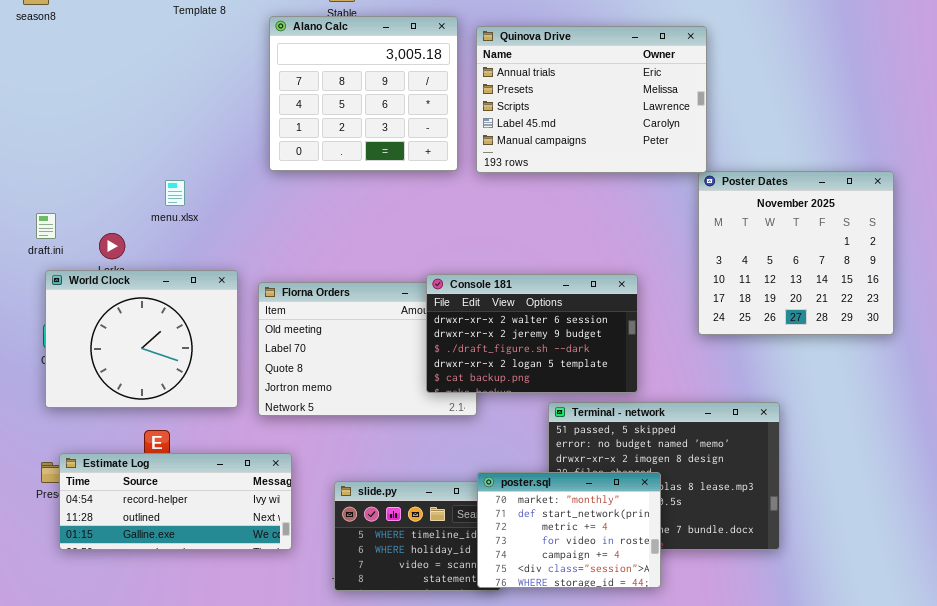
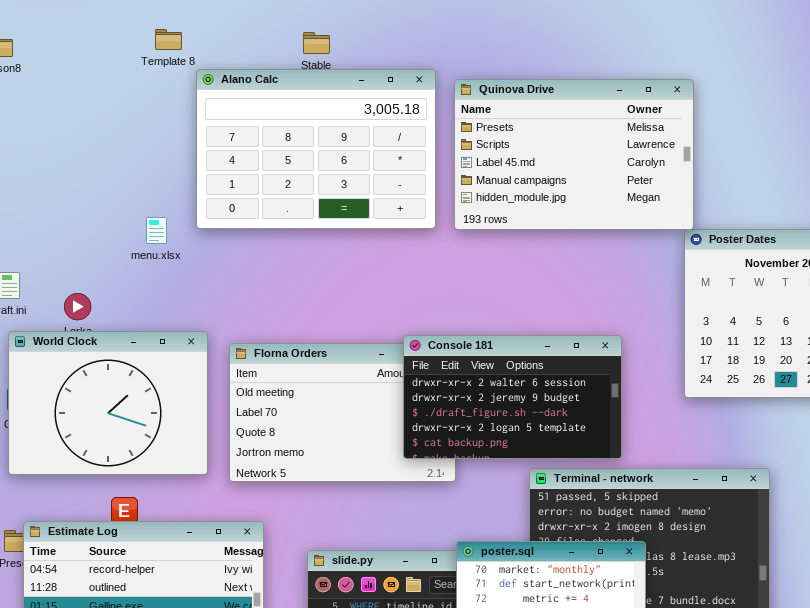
Alano Calc: [269,16,458,171] -> [196,69,436,229], resized
Quinova Drive: [476,26,707,173] -> [454,79,694,230], scrolled down 1 row
menu.xlsx: [165,180,185,206] -> [146,217,167,244], moved

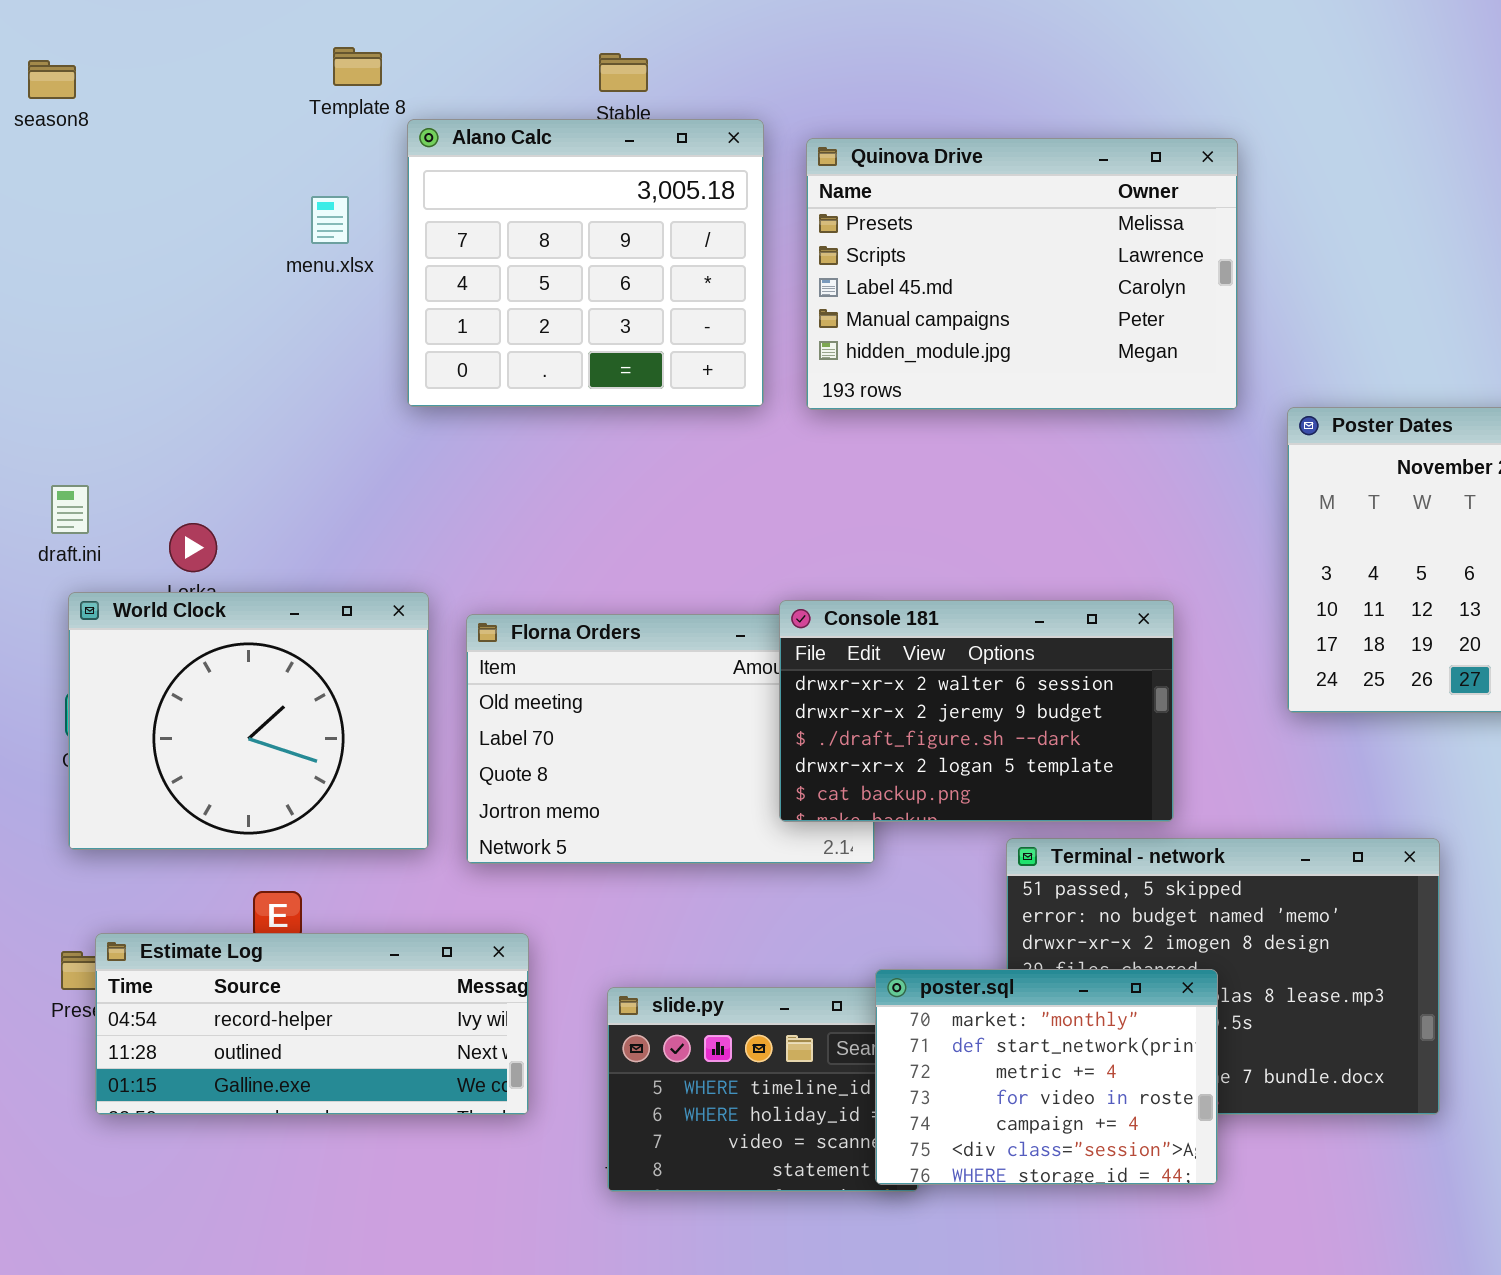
Alano Calc: [196,69,436,229] -> [407,119,764,407], resized
Quinova Drive: [454,79,694,230] -> [806,138,1238,410], moved
menu.xlsx: [146,217,167,244] -> [311,196,349,244], moved

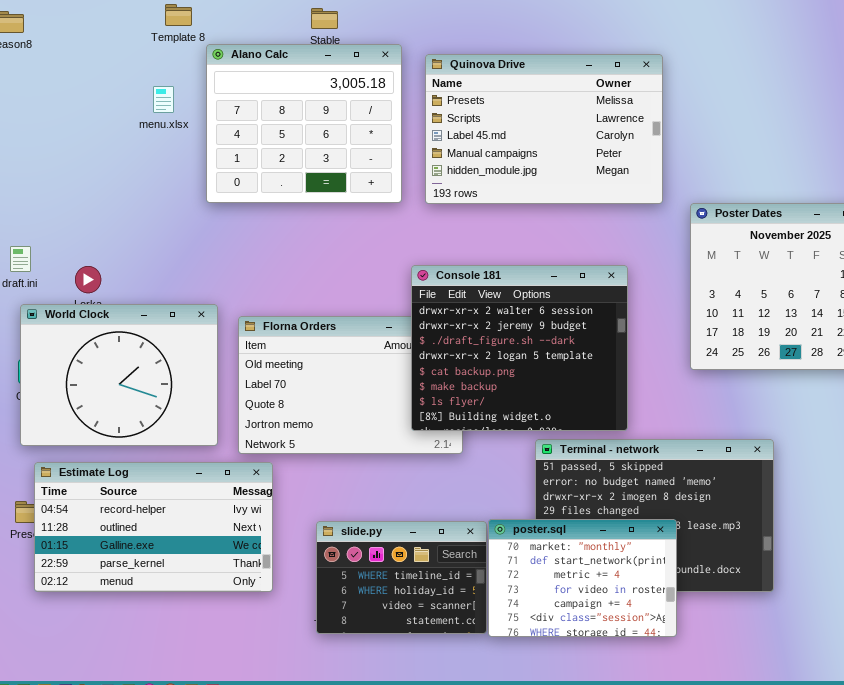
Console 181: [779,600,1174,822] -> [411,265,628,431], resized
Estimate Log: [95,933,529,1115] -> [34,462,273,592], resized
poster.sql: [875,969,1218,1185] -> [488,519,677,637], moved

